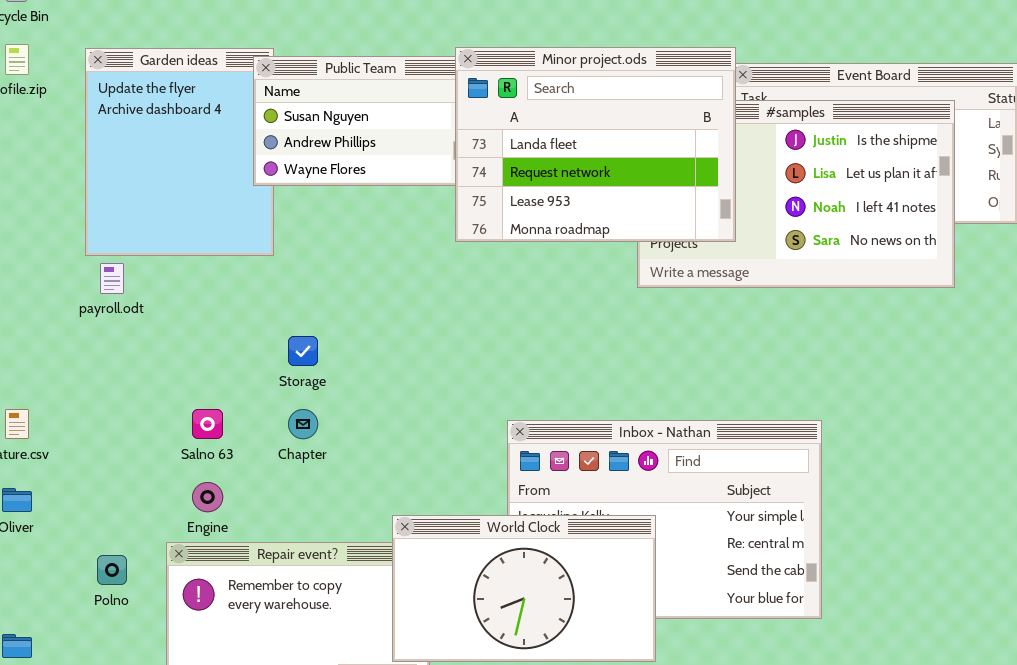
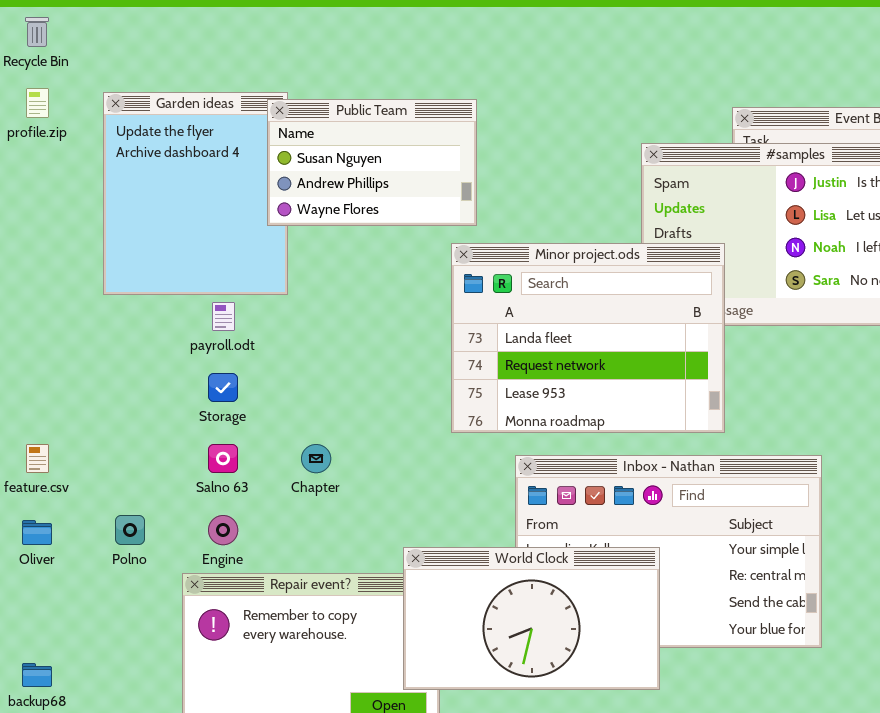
Minor project.ods: [455,47,736,242] -> [451,243,725,433], moved
payroll.odt: [100,263,124,294] -> [212,302,235,331], moved
Storage: [288,336,318,366] -> [208,373,238,402], moved
Polno: [97,555,127,585] -> [115,515,145,545], moved

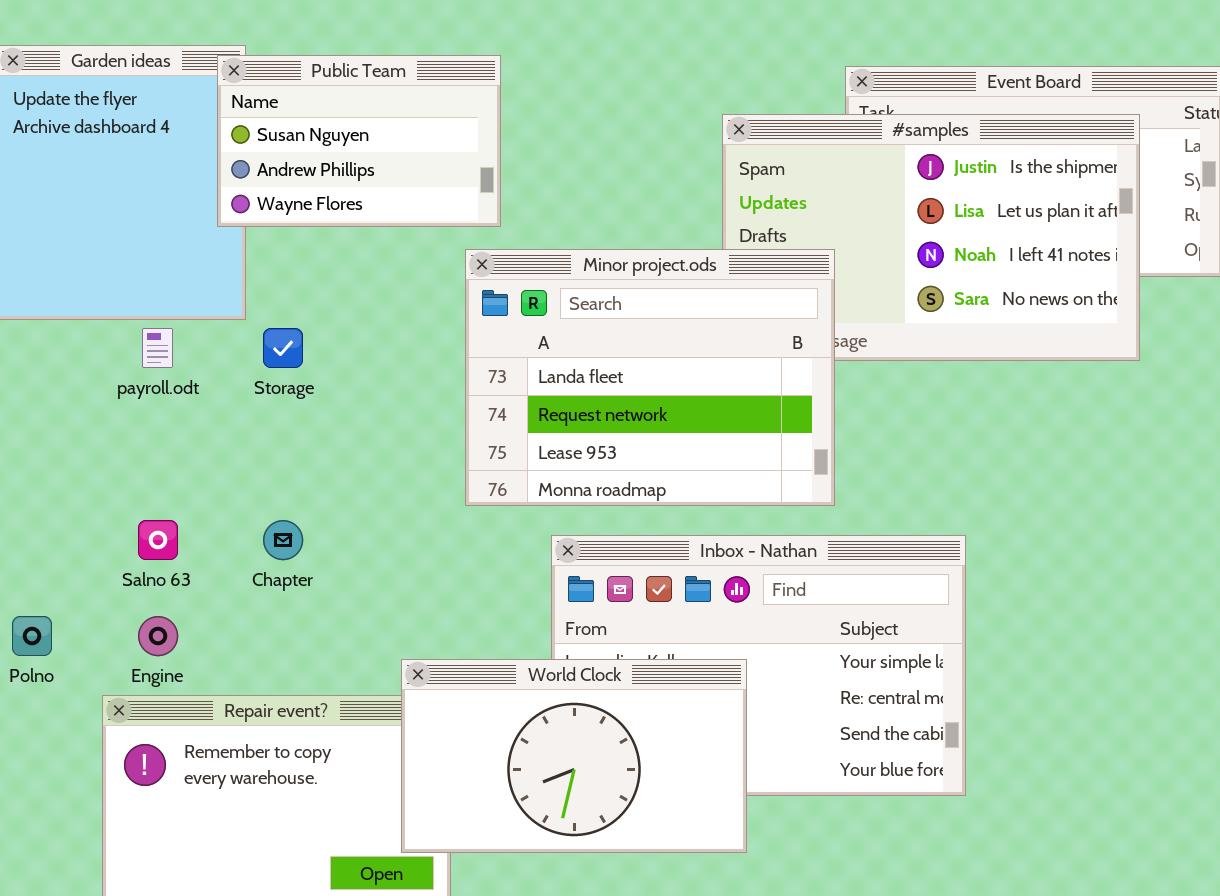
Storage: [208,373,238,402] -> [263,328,303,368], moved

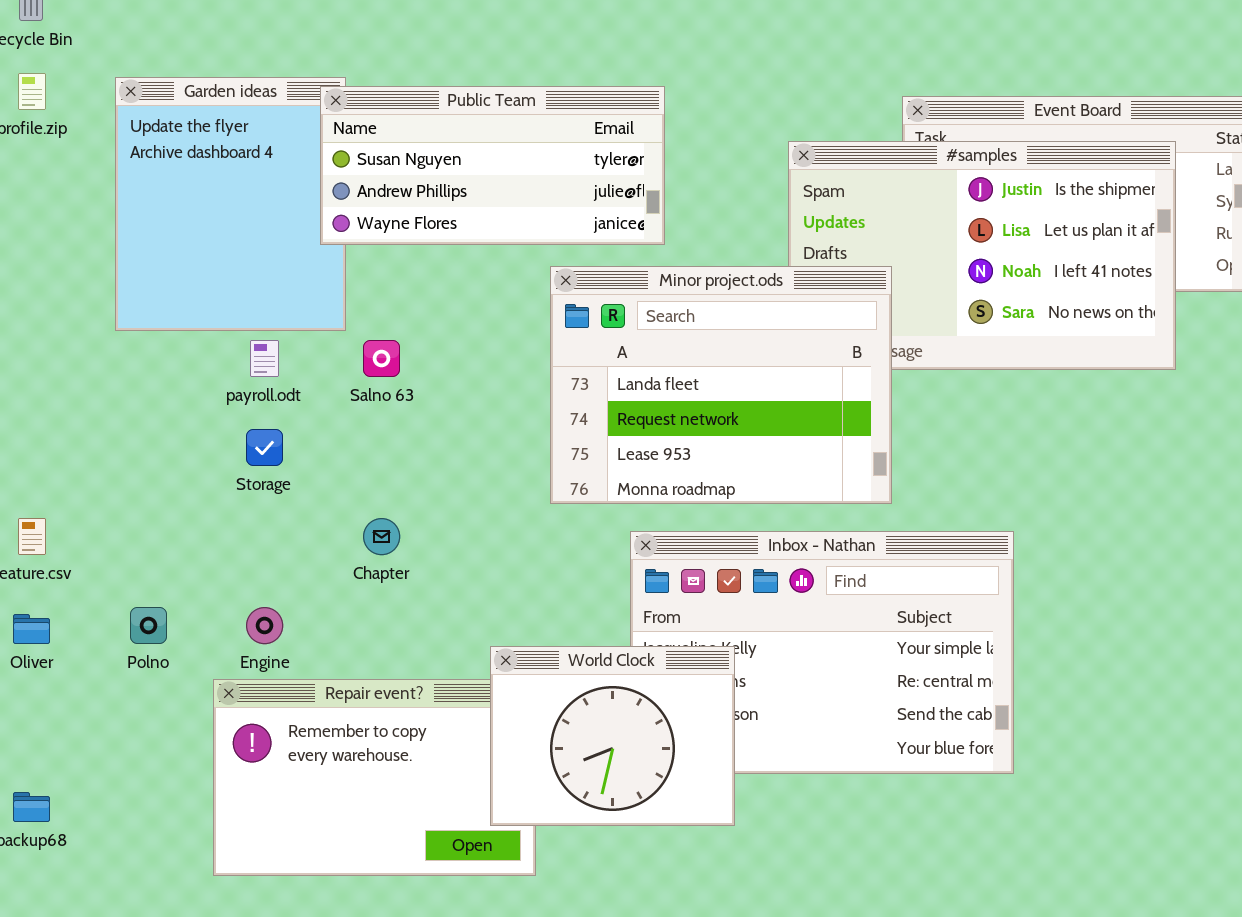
Public Team: [217,55,501,227] -> [320,86,665,245], resized
Storage: [263,328,303,368] -> [246,429,283,466], moved
Salno 63: [138,520,178,560] -> [363,340,400,377], moved
World Clock: [401,659,747,853] -> [490,646,735,826], resized

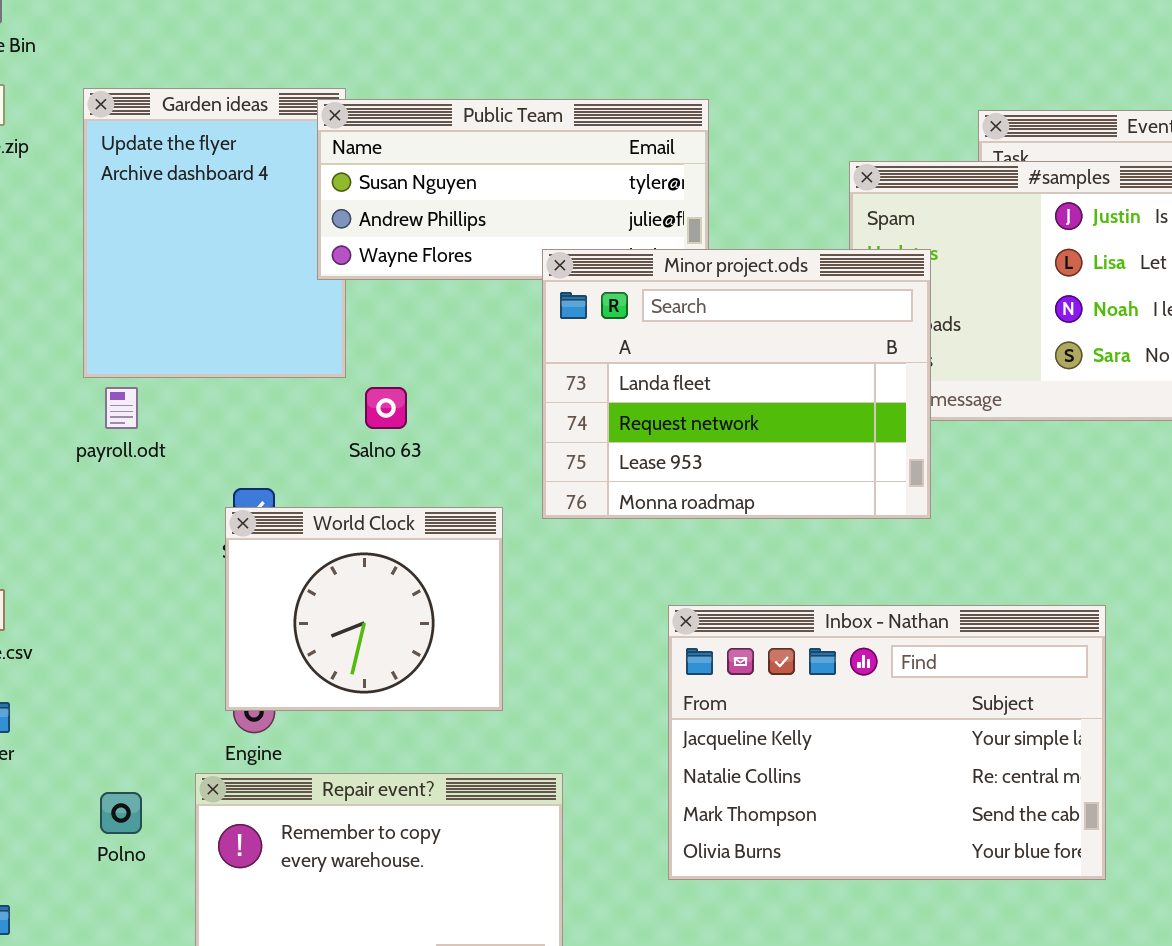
Minor project.ods: [550,266,892,504] -> [542,249,931,519], moved
payroll.odt: [250,340,279,377] -> [105,387,138,429], moved
Polno: [130,607,167,644] -> [100,792,142,834], moved
World Clock: [490,646,735,826] -> [225,507,503,711], moved

